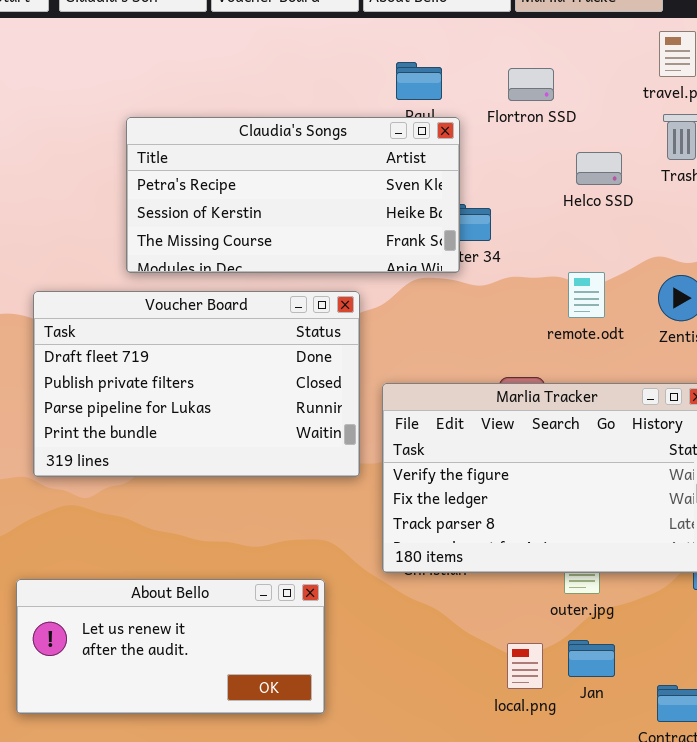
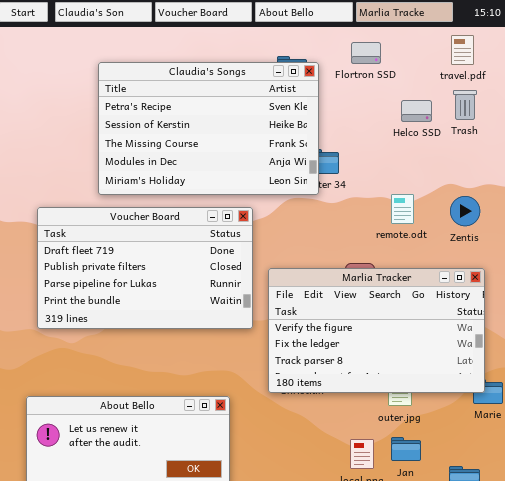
Flortron SSD: [508,68,554,101] -> [351,42,381,64], moved
Claudia's Songs: [126,117,460,273] -> [98,62,319,195], resized
Helco SSD: [576,152,622,185] -> [401,100,432,122], moved

